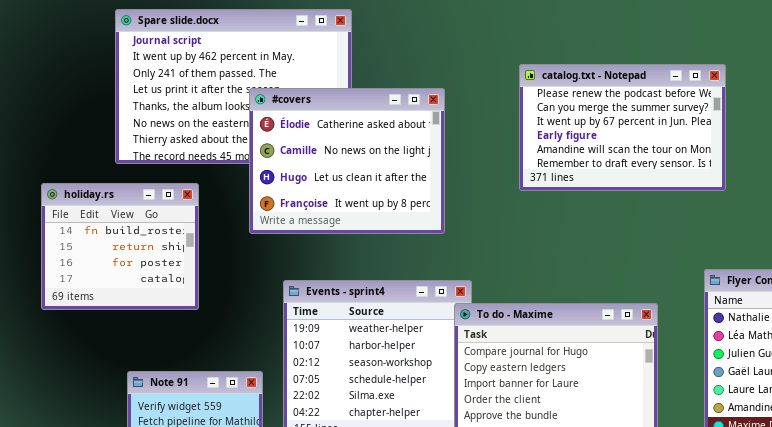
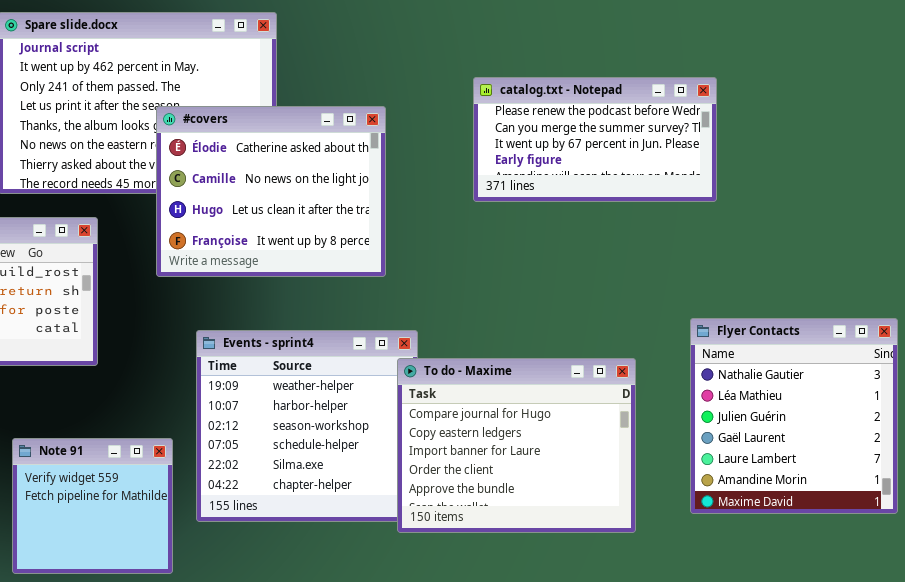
catalog.txt - Notepad: [519,64,726,191] -> [473,77,717,202], resized

